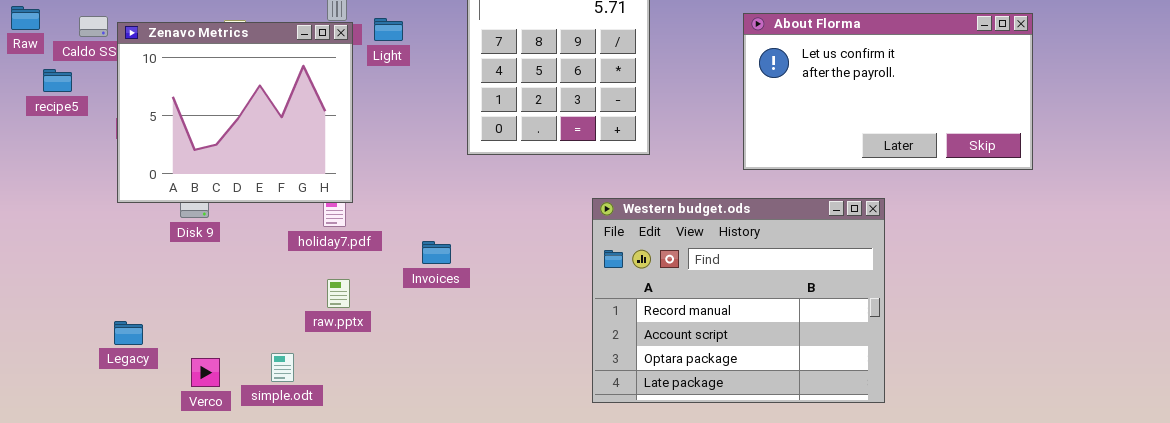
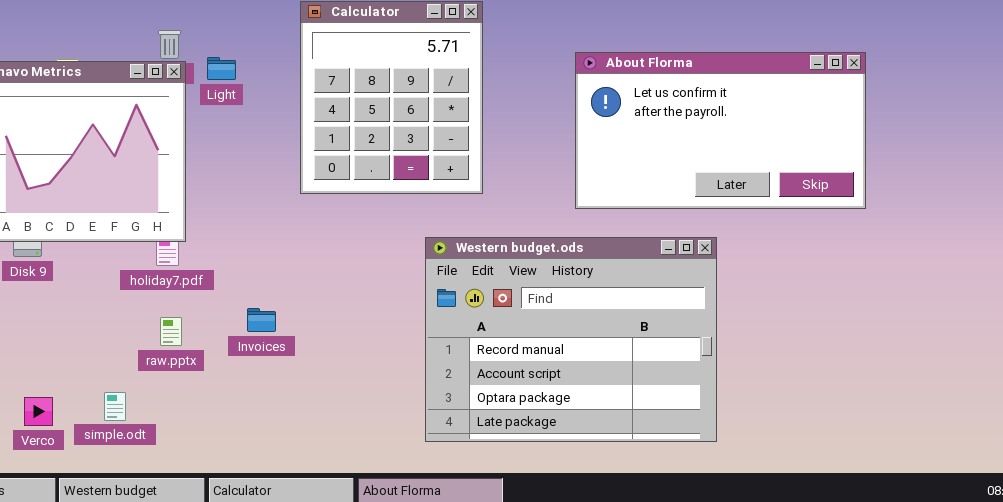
Invoices: [422,241,451,264] -> [247,308,276,332], moved

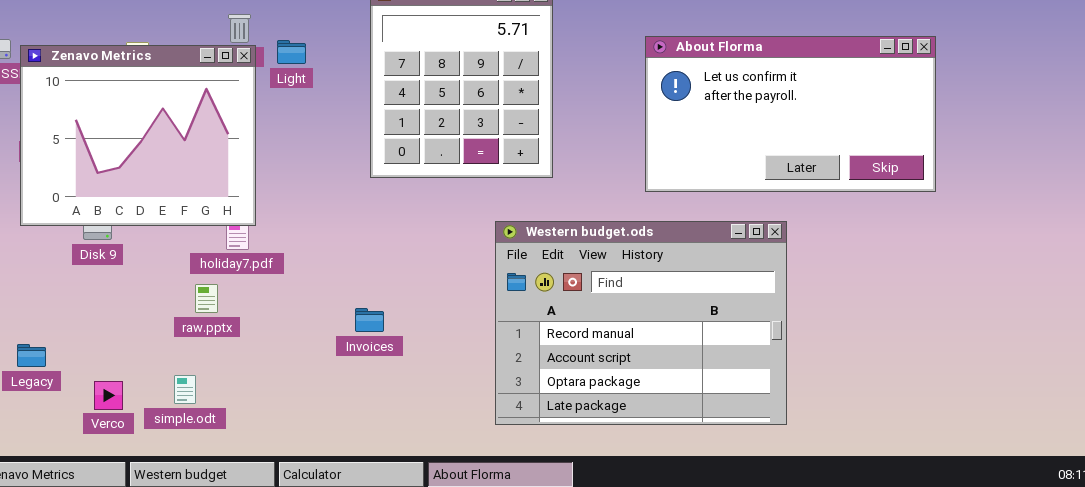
Invoices: [247,308,276,332] -> [355,308,384,332], moved
raw.pptx: [160,317,182,346] -> [195,284,218,313], moved

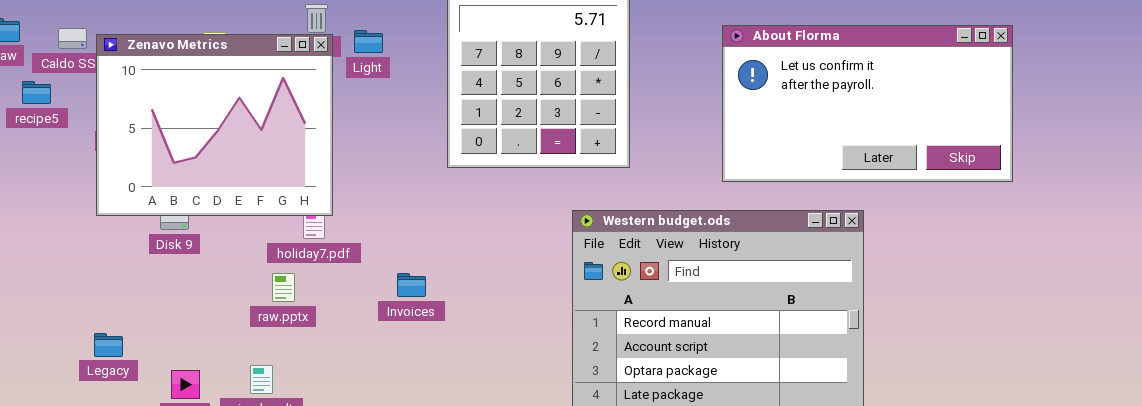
Invoices: [355,308,384,332] -> [397,273,426,297], moved

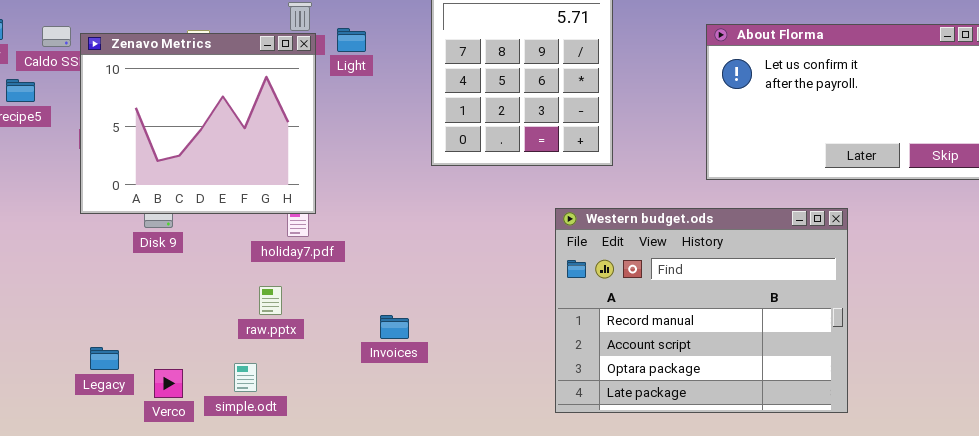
raw.pptx: [272,273,295,302] -> [259,286,282,315], moved
Invoices: [397,273,426,297] -> [380,315,409,339], moved
Legacy: [94,333,123,357] -> [90,347,119,370], moved

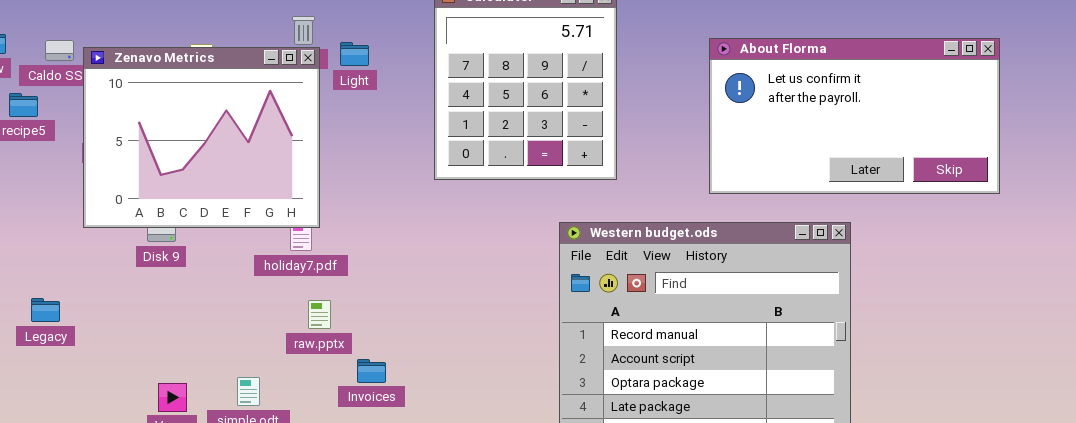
raw.pptx: [259,286,282,315] -> [308,300,331,329], moved
Invoices: [380,315,409,339] -> [357,359,386,383], moved
Legacy: [90,347,119,370] -> [31,298,60,322], moved

